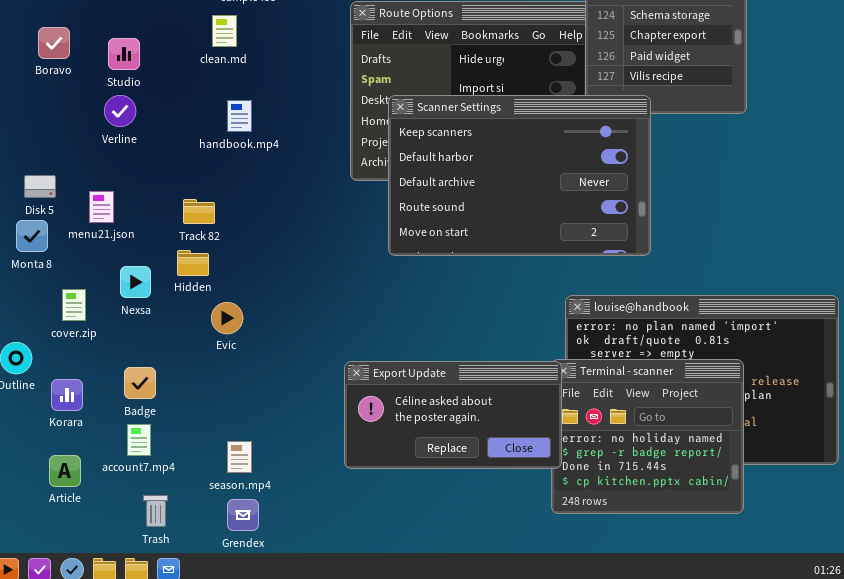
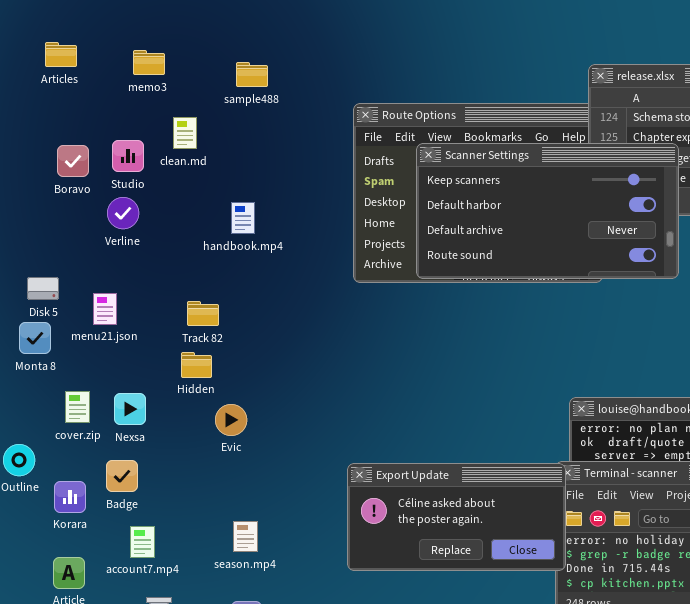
clean.md: [212,15,237,47] -> [173,117,197,149], moved
Boravo: [38,27,70,59] -> [57,145,89,177], moved
Scanner Settings: [388,95,651,256] -> [416,143,679,279], moved, resized
Nexsa: [120,266,151,298] -> [114,393,146,425], moved
Badge: [124,367,156,399] -> [106,460,138,492], moved
season.mp4: [227,441,252,473] -> [233,521,258,552], moved

